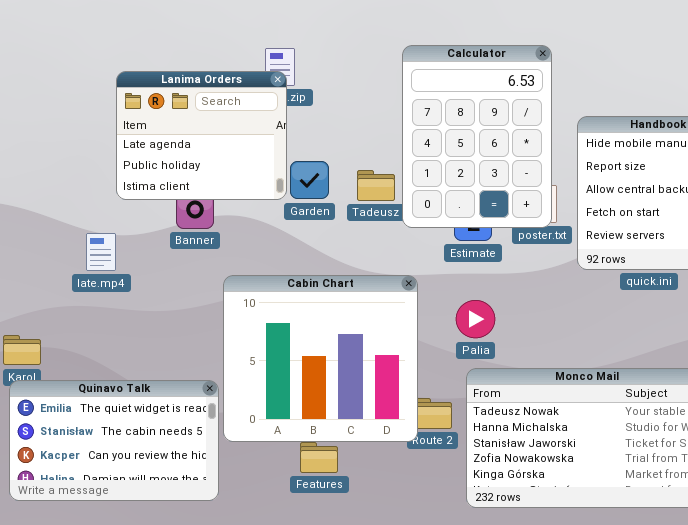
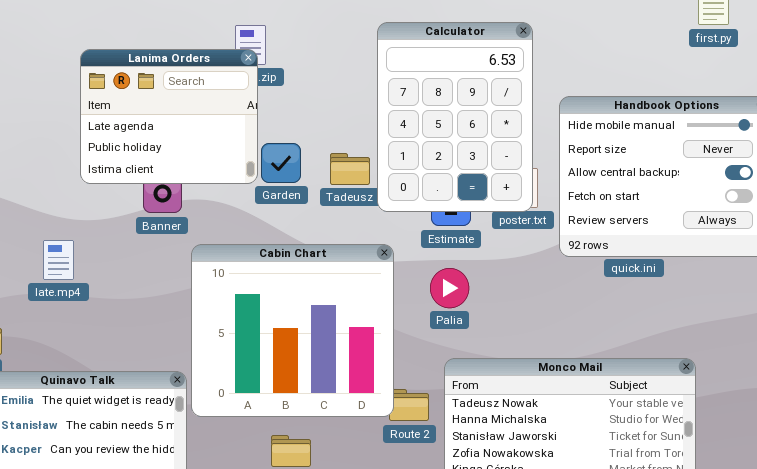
late.mp4: [86,233,116,271] -> [43,240,74,280], moved
Cabin Chart: [223,275,418,442] -> [191,244,394,417], moved
Palia: [456,300,495,338] -> [430,268,469,308], moved

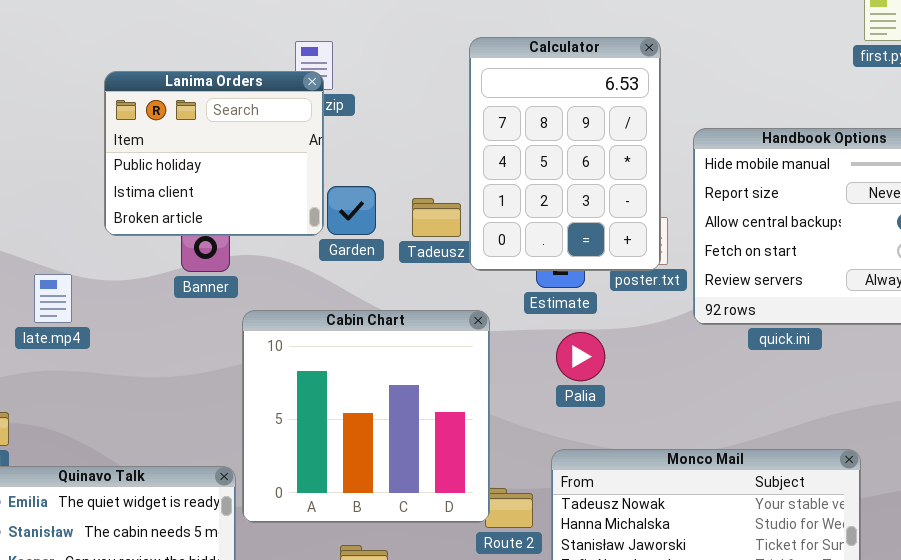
Lanima Orders: [80,49,258,184] -> [104,71,324,236], scrolled down 1 row
late.mp4: [43,240,74,280] -> [34,274,72,323], moved
Palia: [430,268,469,308] -> [556,332,605,381], moved

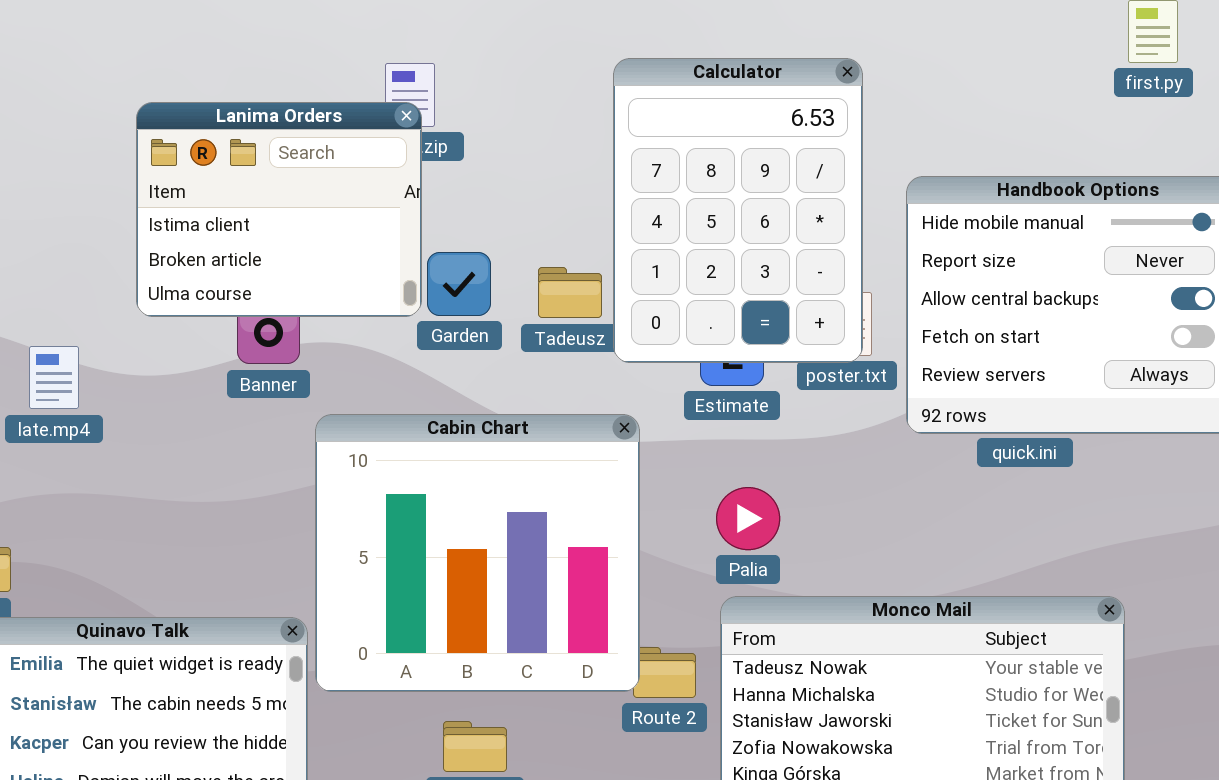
Lanima Orders: [104,71,324,236] -> [136,102,422,317], scrolled down 1 row
late.mp4: [34,274,72,323] -> [29,346,79,409], moved
Palia: [556,332,605,381] -> [716,487,780,550], moved

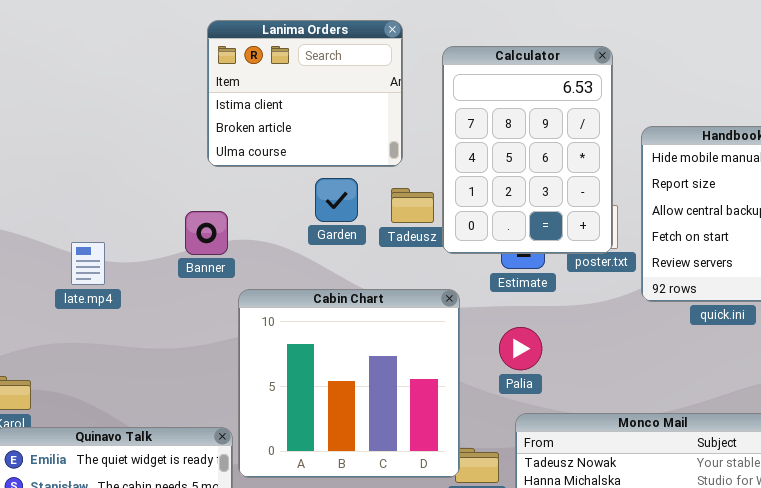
Lanima Orders: [136,102,422,317] -> [207,20,403,167], moved
late.mp4: [29,346,79,409] -> [71,242,105,285], moved
Palia: [716,487,780,550] -> [499,327,542,370], moved

